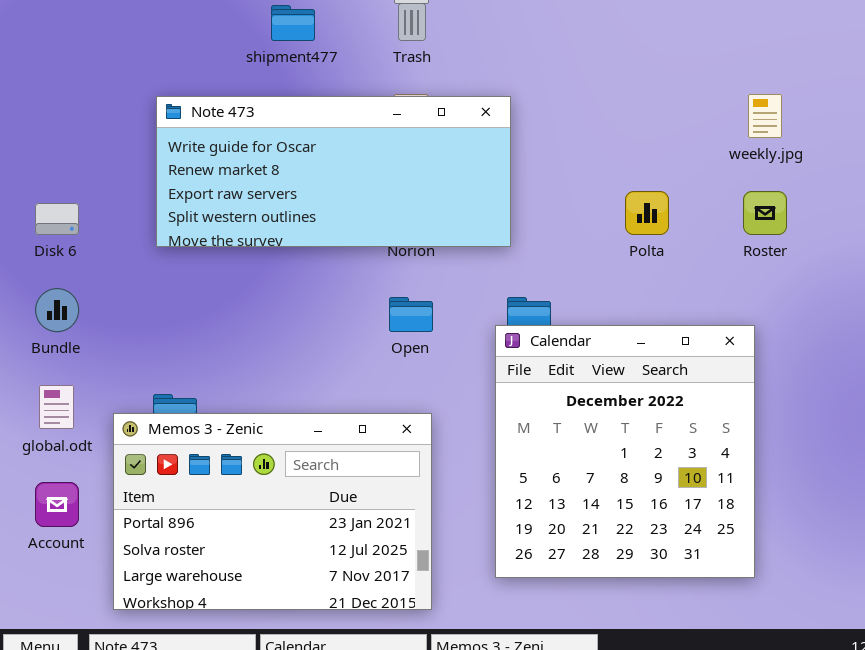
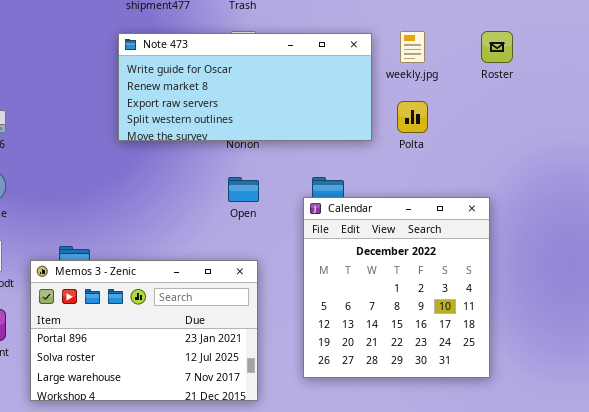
weekly.jpg: [748,94,782,138] -> [400,31,425,63], moved
Note 473: [156,96,511,247] -> [118,33,372,141], moved
Roster: [743,191,787,235] -> [481,31,513,63], moved

